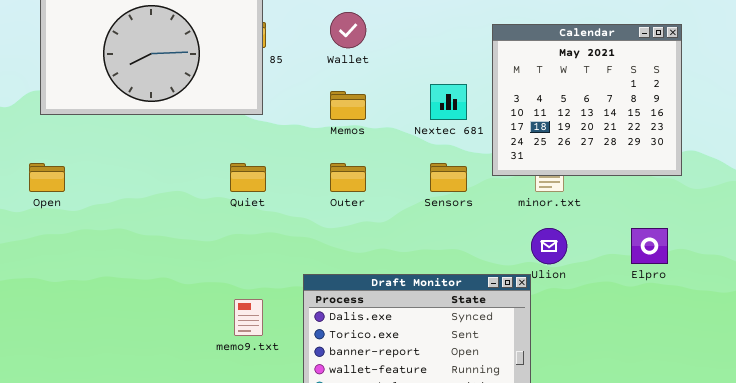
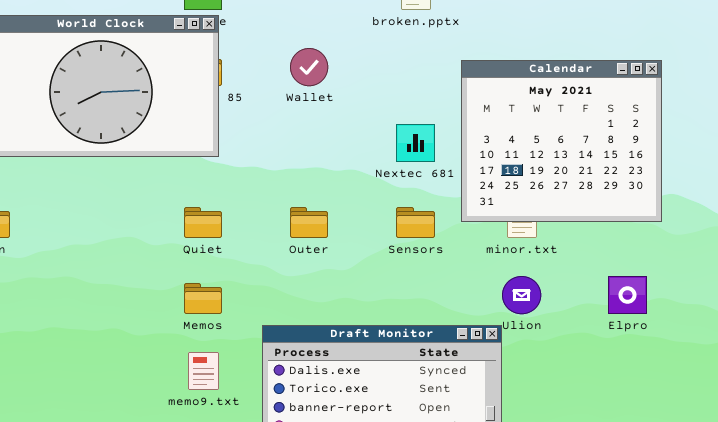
Memos: [330,91,366,120] -> [184,283,222,314], moved

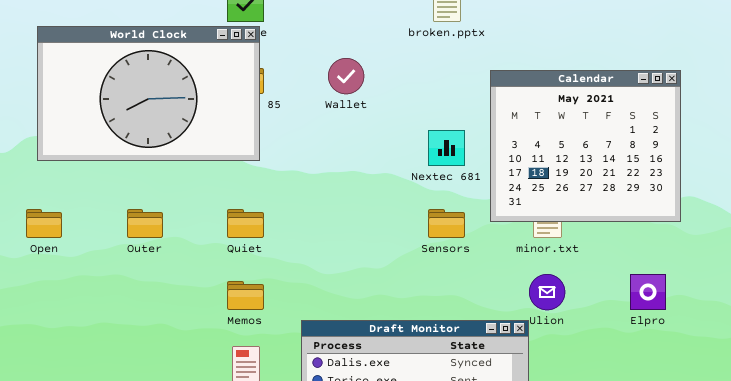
Outer: [290,207,328,238] -> [127,209,163,238], moved

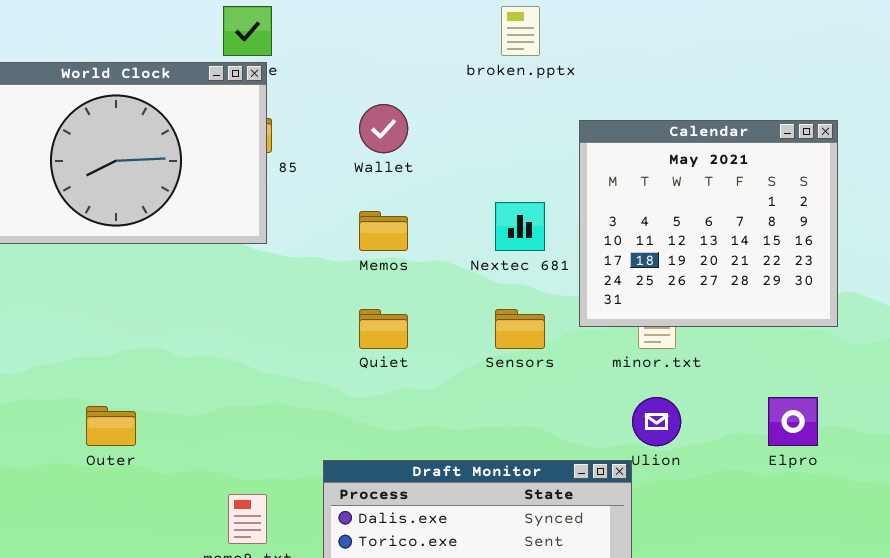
Outer: [127,209,163,238] -> [86,406,136,446], moved
Quiet: [227,209,264,238] -> [359,309,408,349], moved
Memos: [227,281,264,310] -> [359,211,408,251], moved

